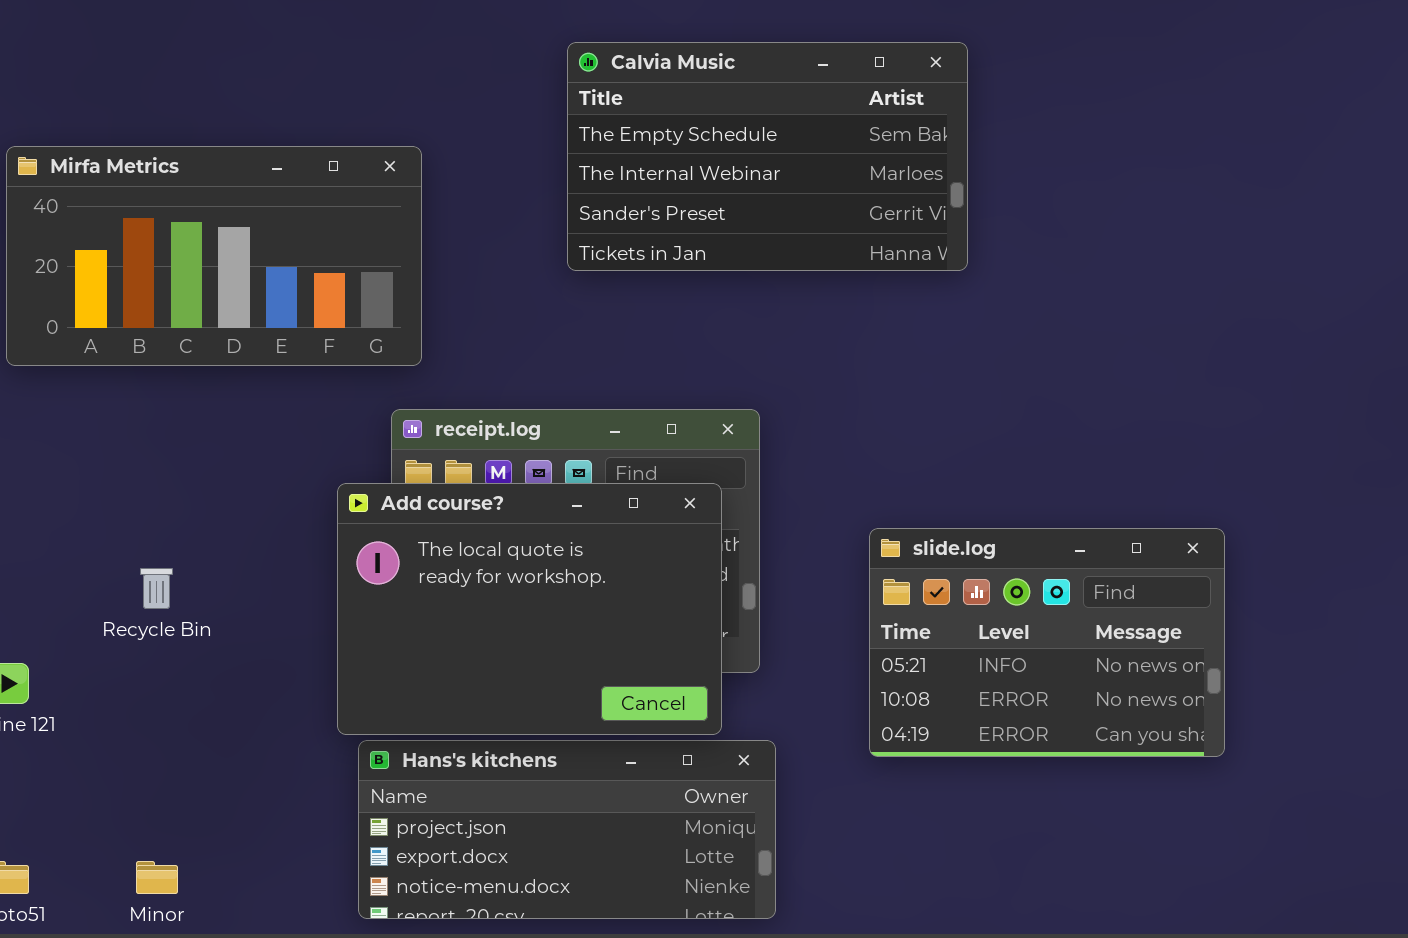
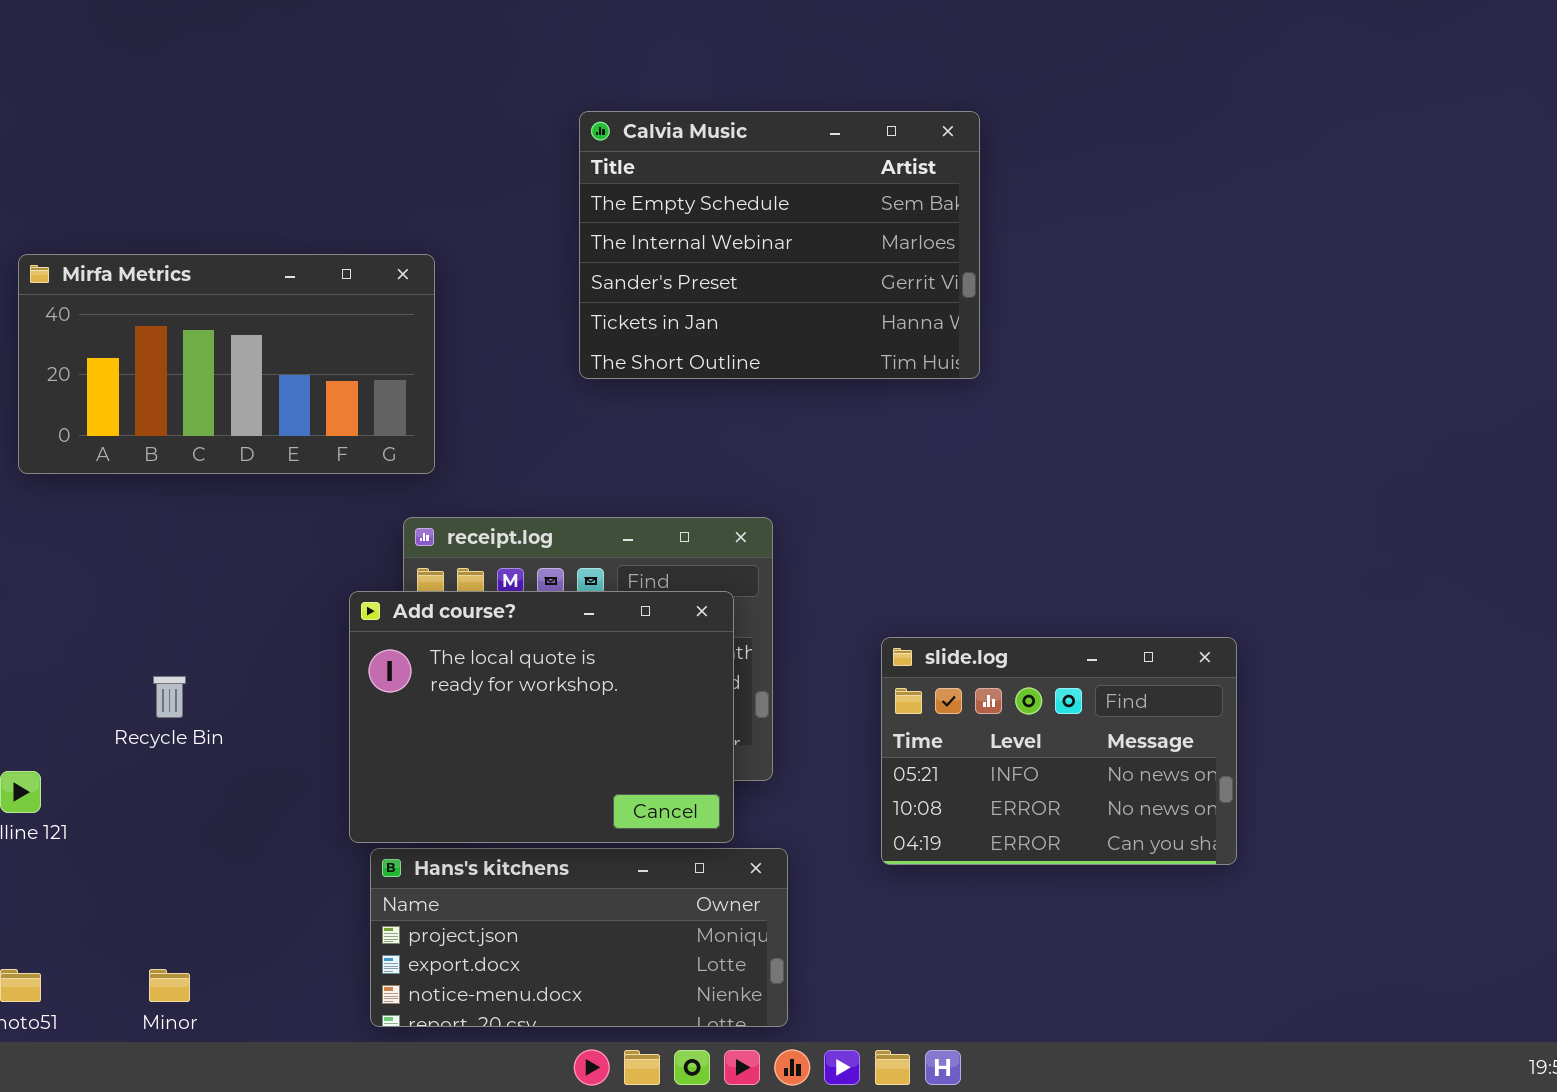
Calvia Music: [567,42,968,271] -> [579,111,980,379], resized

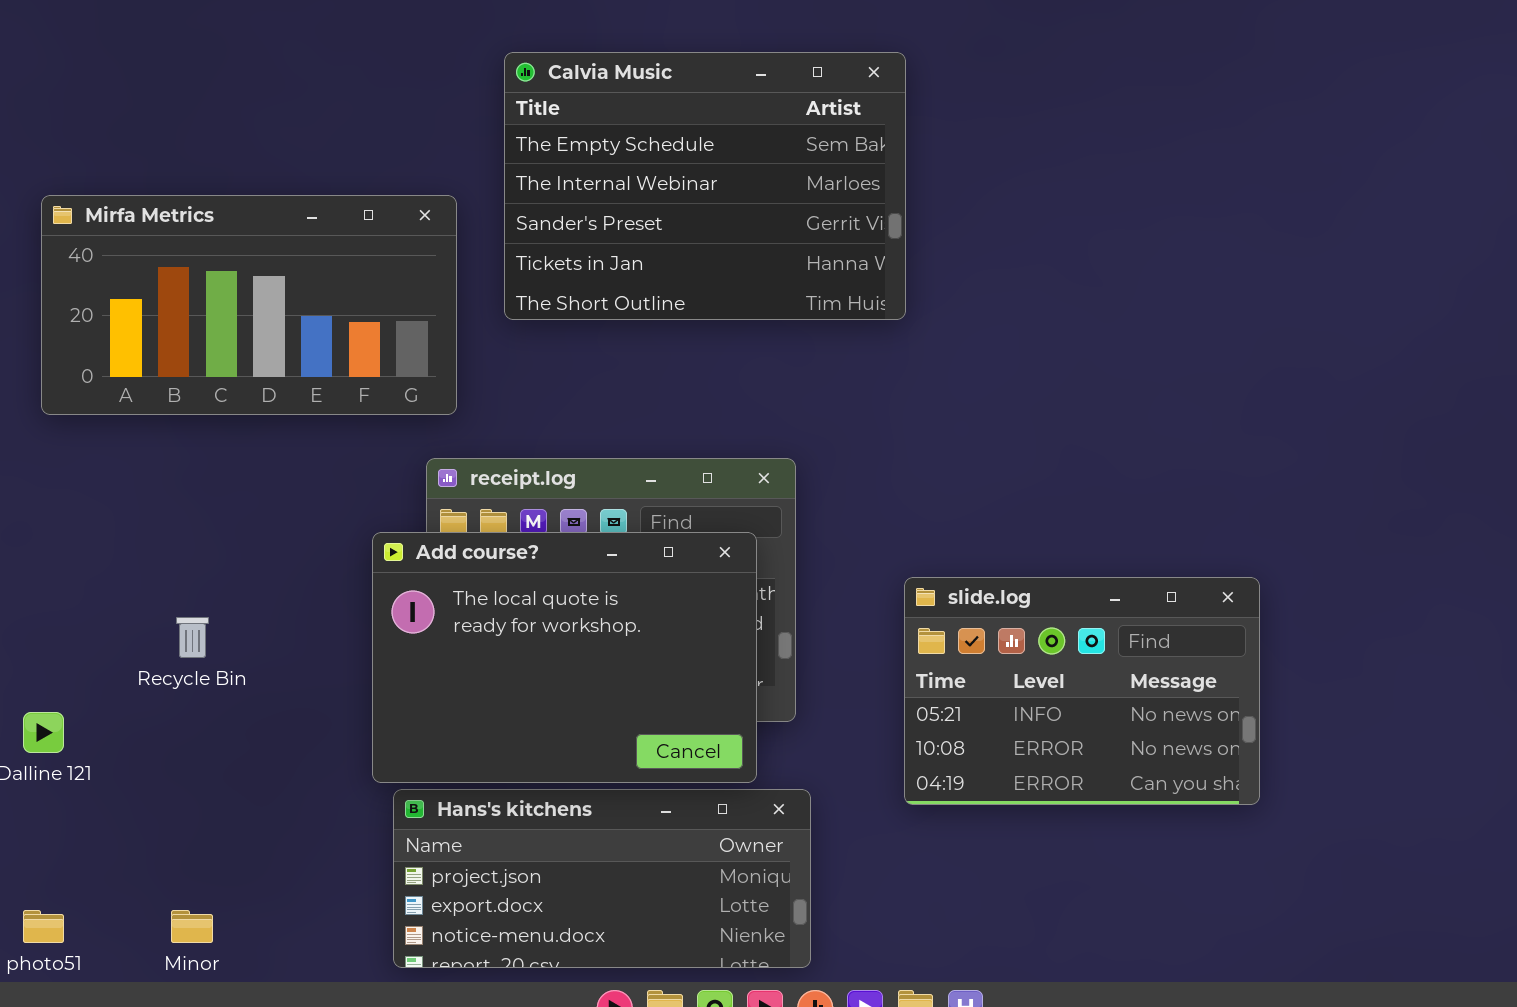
Calvia Music: [579,111,980,379] -> [504,52,906,320], moved

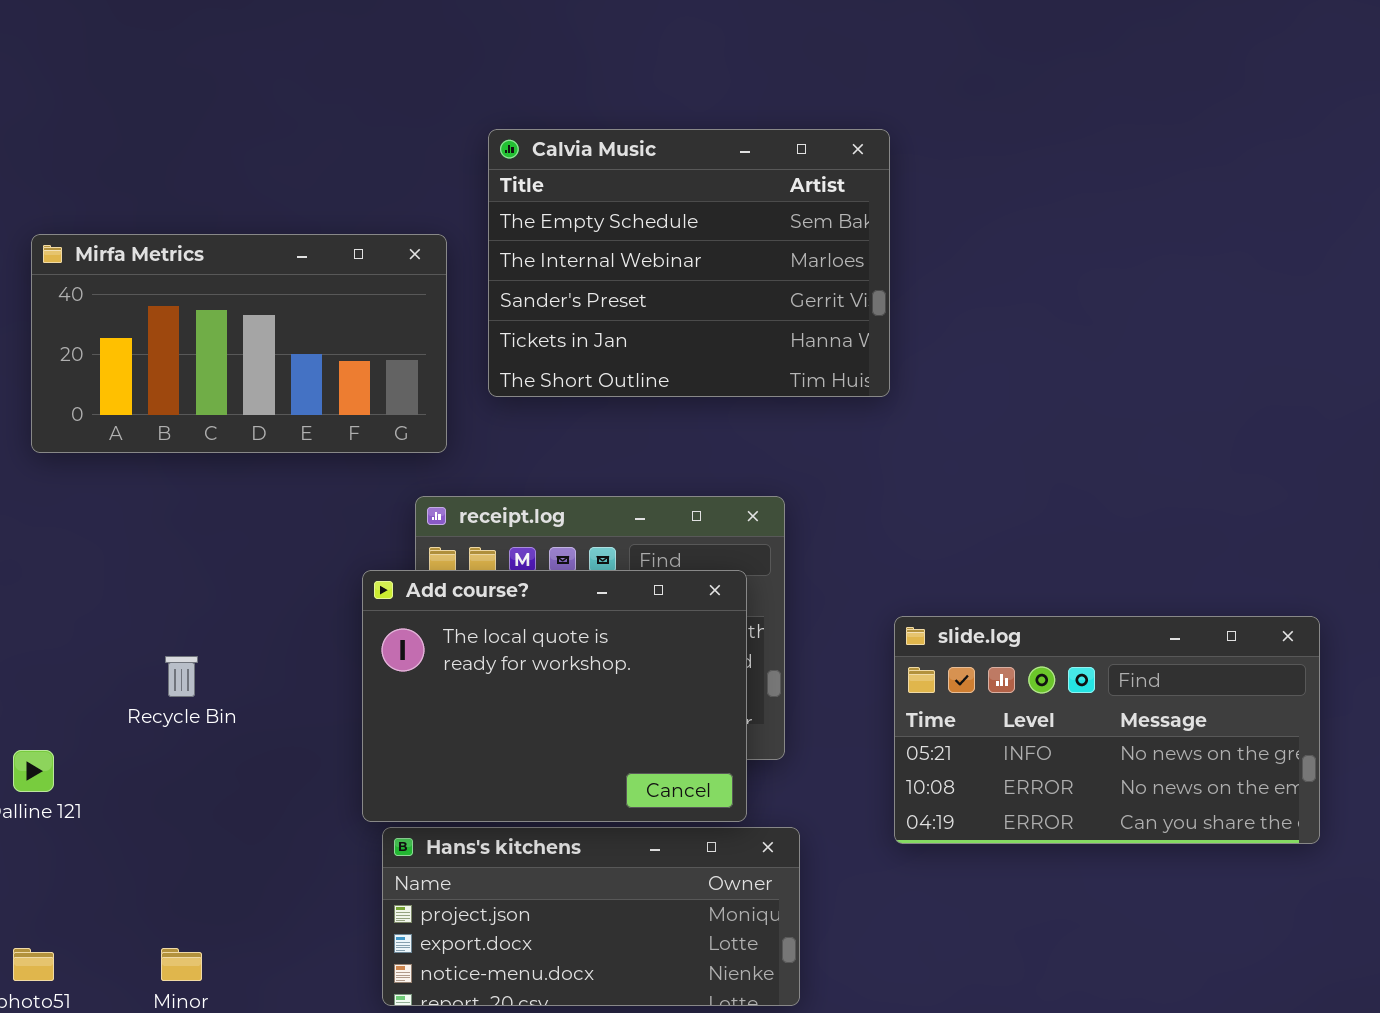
Calvia Music: [504,52,906,320] -> [488,129,890,397], moved
slide.log: [904,577,1260,805] -> [894,616,1320,844], resized

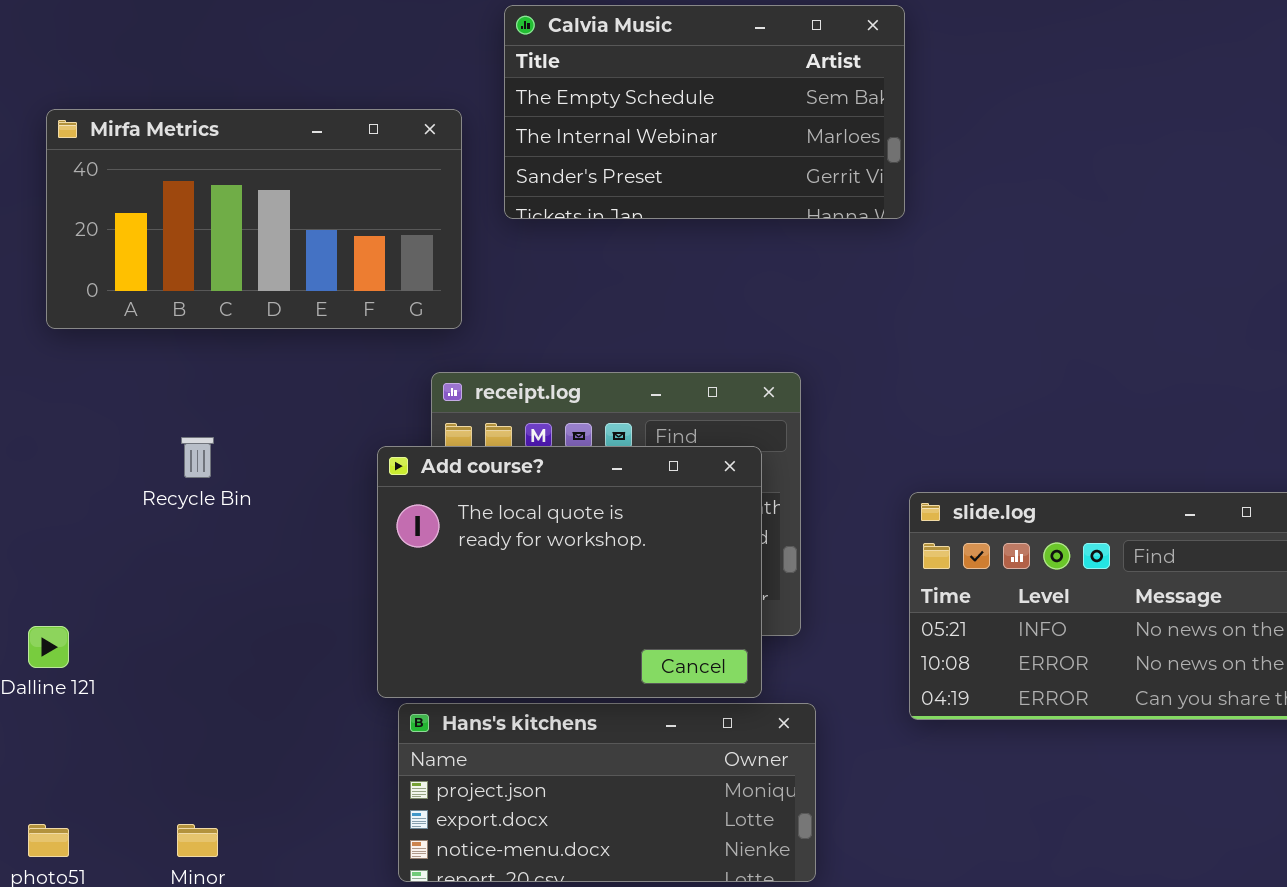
Calvia Music: [488,129,890,397] -> [504,5,905,219], resized
Recycle Bin: [165,656,198,697] -> [181,437,214,478], moved

